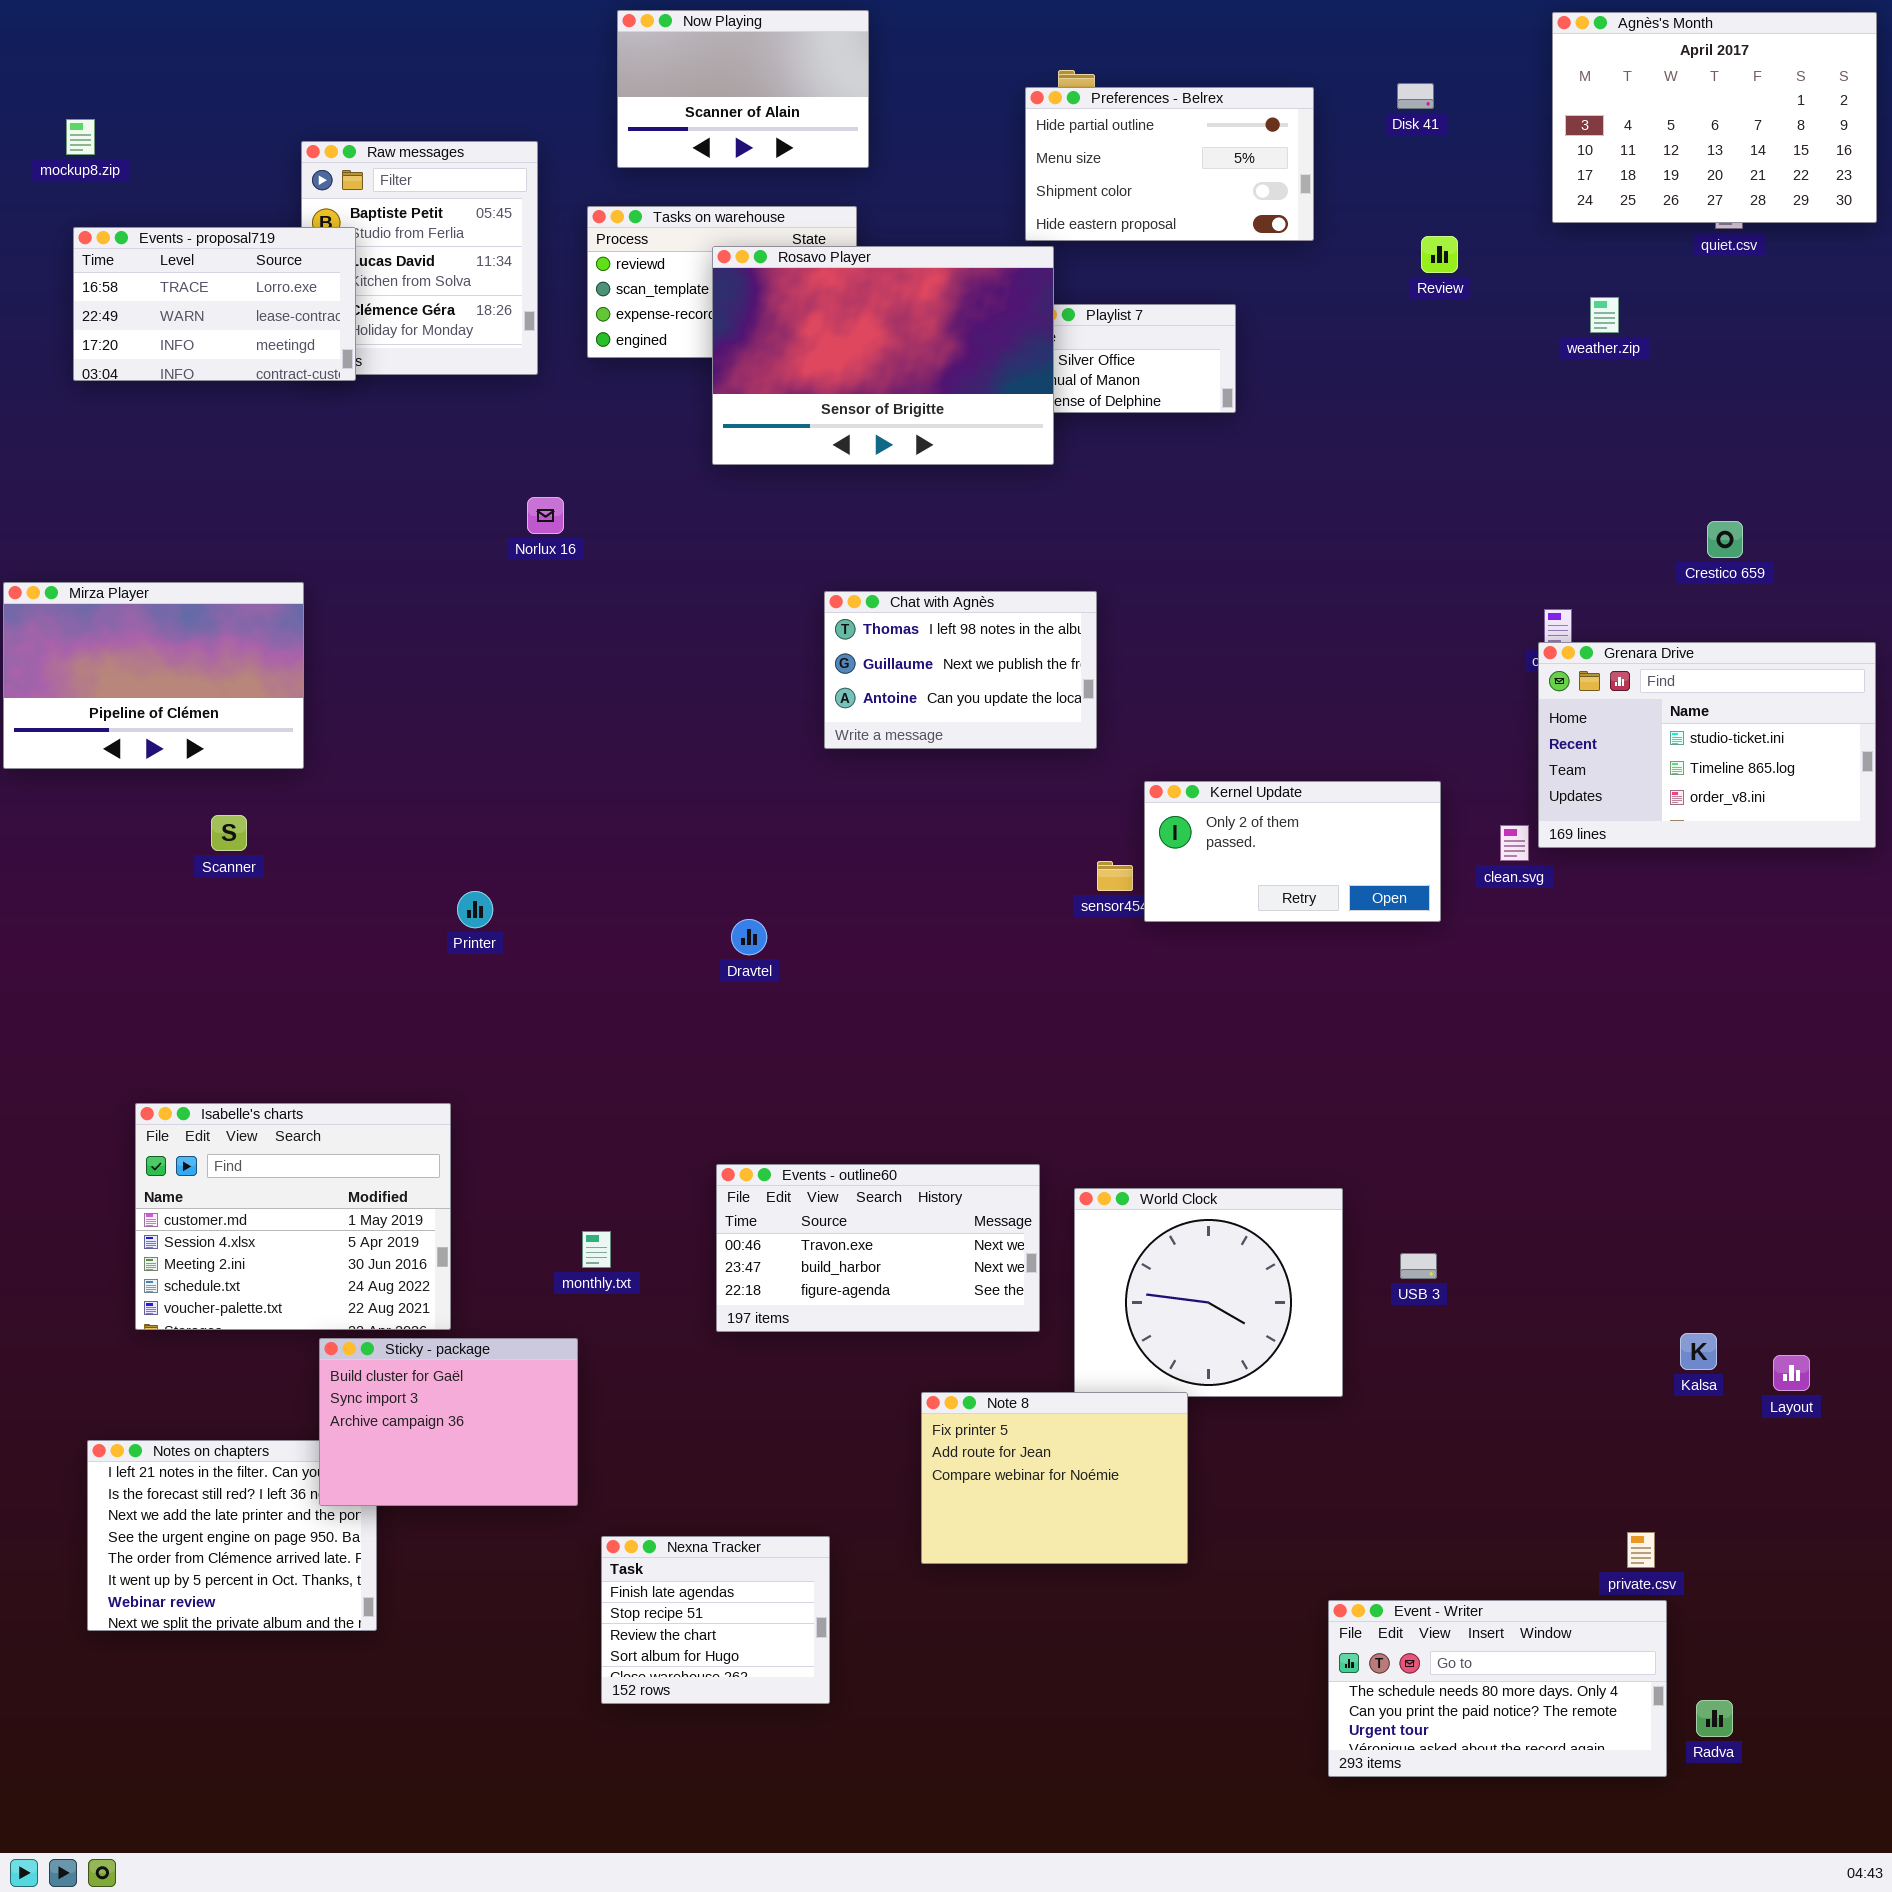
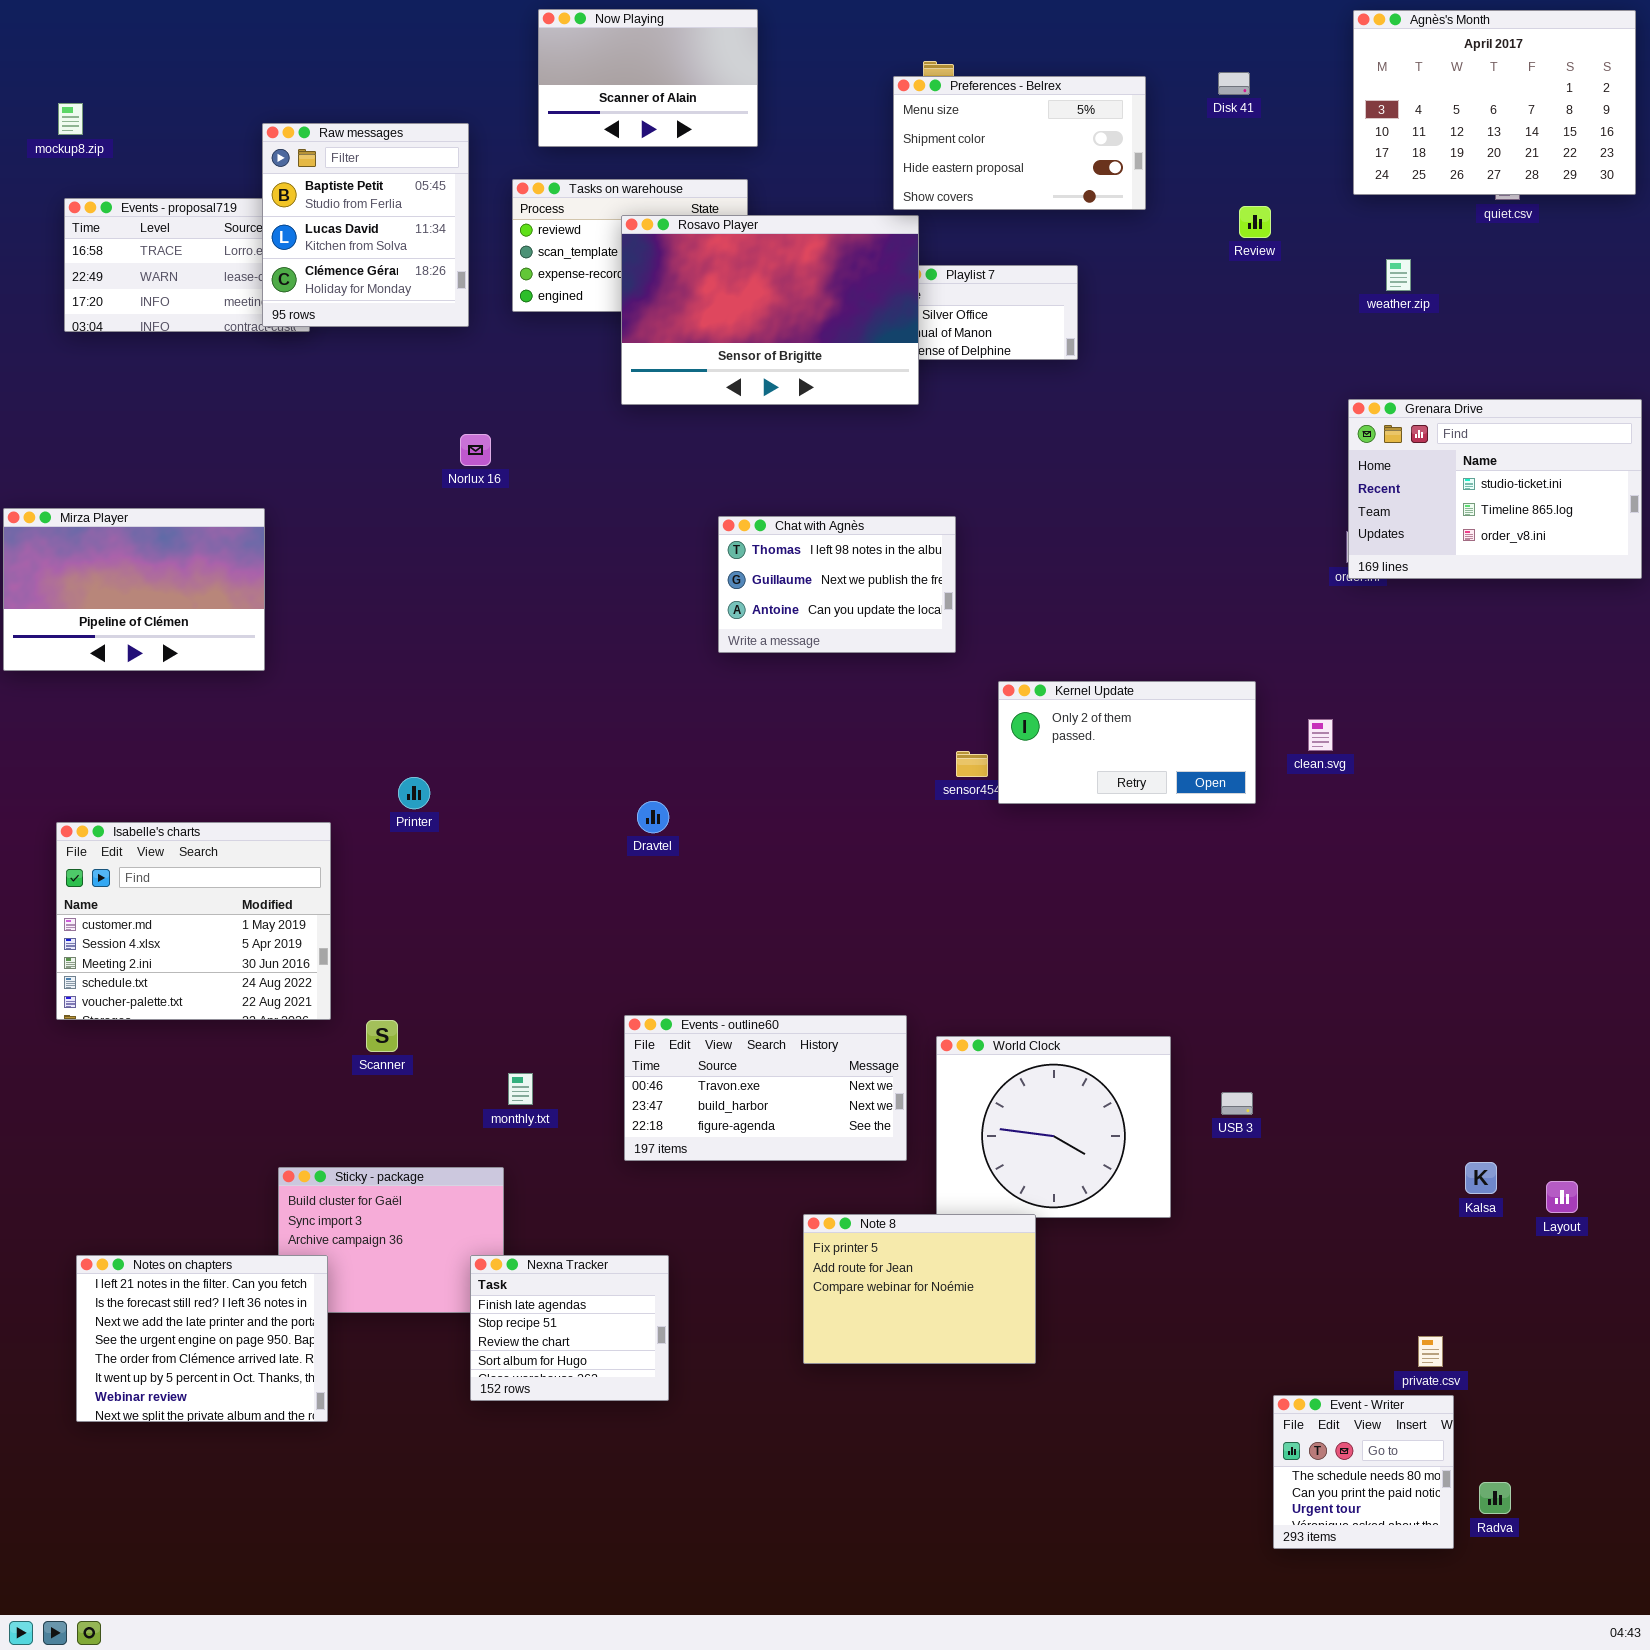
Preferences - Belrex: [1025,87,1314,241] -> [893,76,1146,210], scrolled down 1 row
Raw messages: [301,141,538,375] -> [262,123,469,327], raised
Grenara Drive: [1538,642,1876,848] -> [1348,399,1642,579], moved
Scanner: [211,815,247,851] -> [366,1020,398,1052], moved
Isabelle's charts: [135,1103,451,1330] -> [56,822,331,1020], moved
Notes on chapters: [87,1440,377,1631] -> [76,1255,328,1422], raised
Nexna Tracker: [601,1536,830,1704] -> [470,1255,669,1401], moved
Event - Writer: [1328,1600,1667,1777] -> [1273,1395,1454,1549], resized

